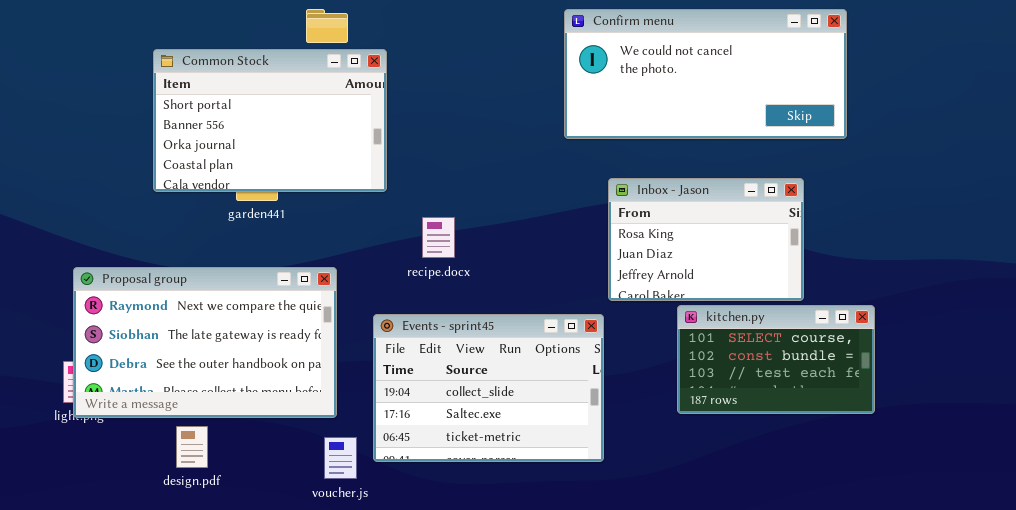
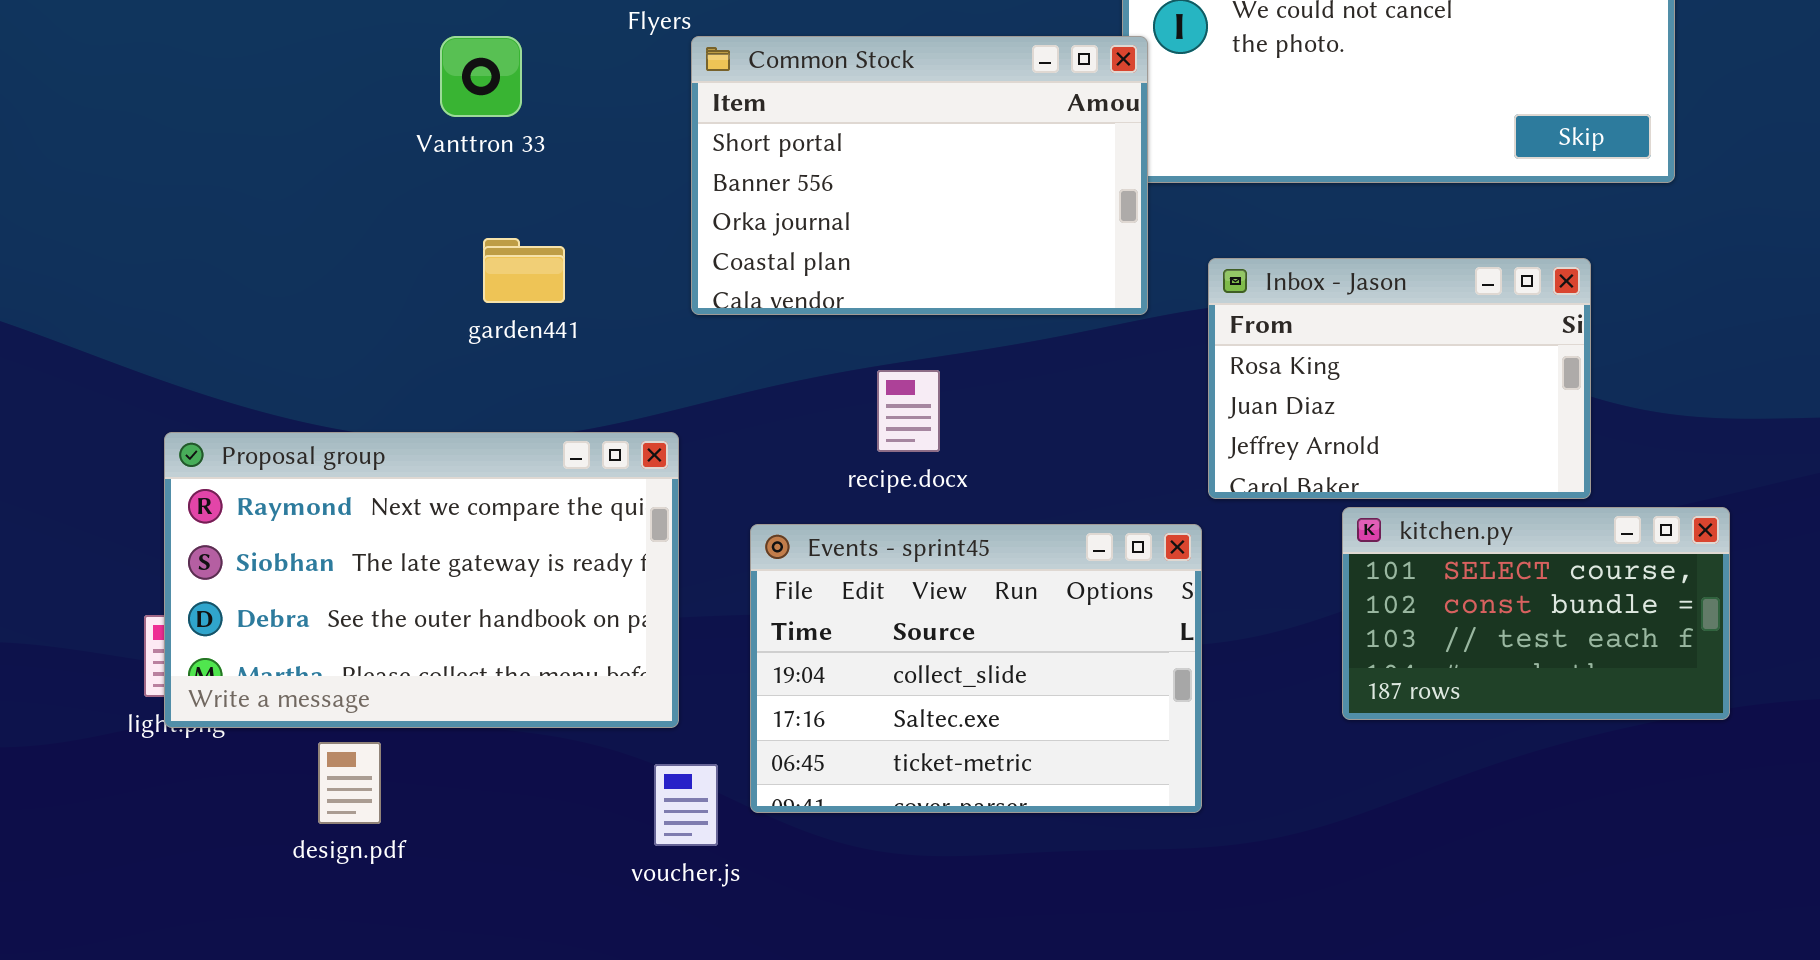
Common Stock: [153,49,387,192] -> [691,36,1148,315], moved
recipe.docx: [422,217,455,258] -> [877,370,940,452], moved
design.pdf: [176,426,208,468] -> [318,742,381,824], moved

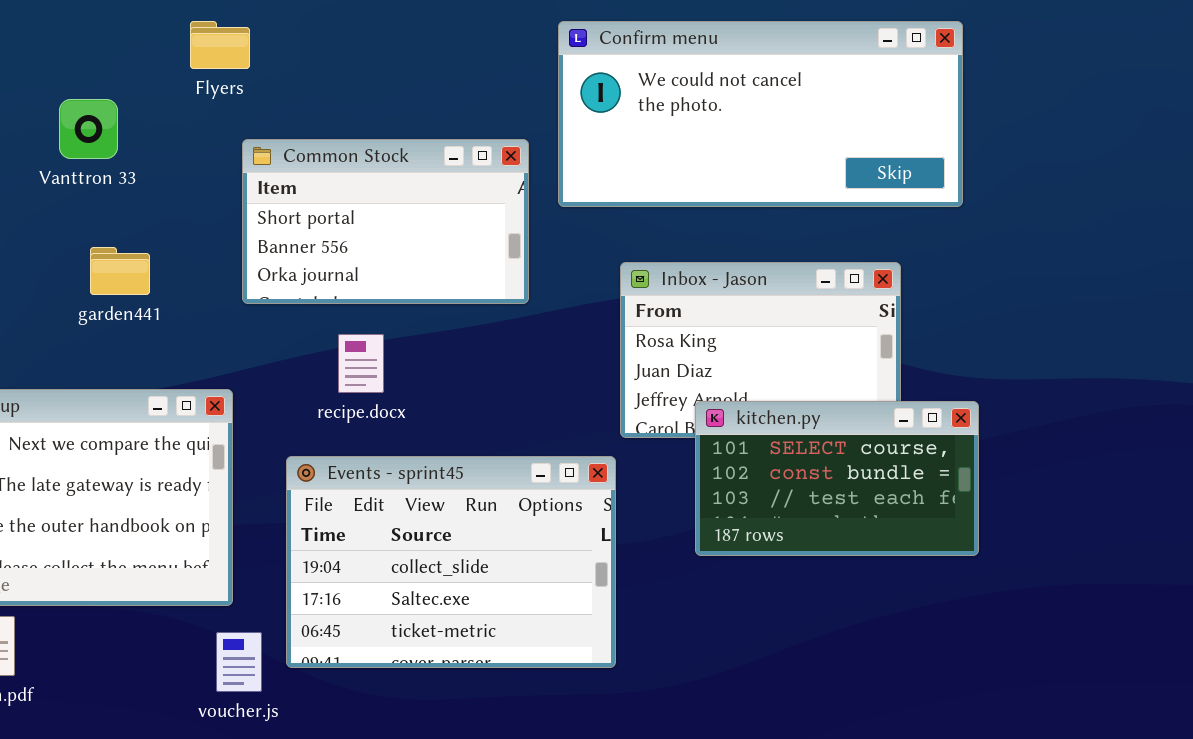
Common Stock: [691,36,1148,315] -> [242,139,529,304], resized
recipe.docx: [877,370,940,452] -> [338,334,384,393], moved
kitchen.py: [1342,507,1730,720] -> [695,401,979,556], moved

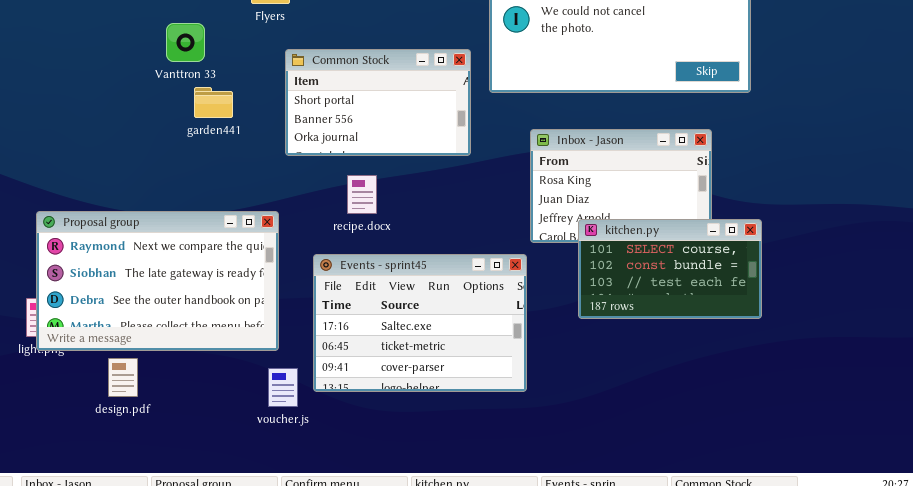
garden441: [90,247,150,295] -> [194,87,233,118], moved
Events - sprint45: [286,456,616,668] -> [313,254,527,392], scrolled down 1 row

